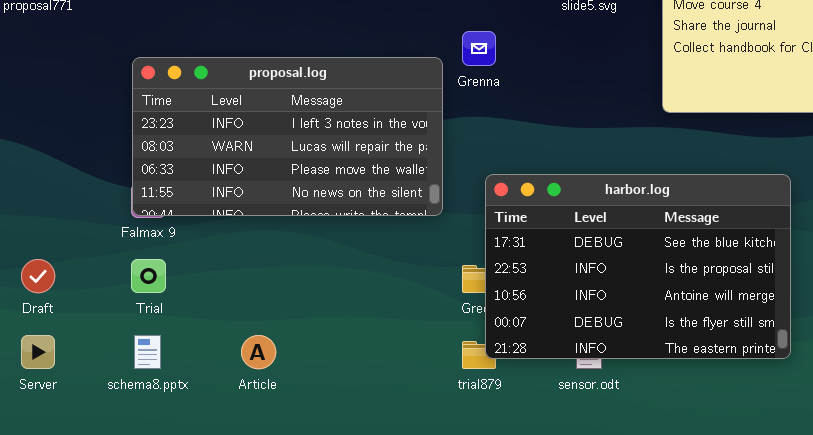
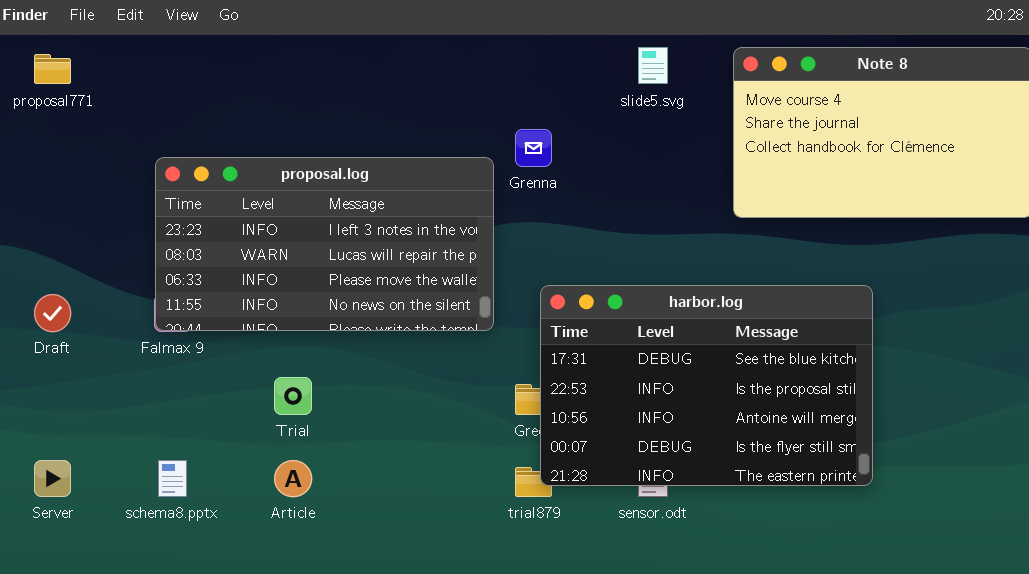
Draft: [21,259,55,293] -> [34,294,71,332], moved
Trial: [131,259,166,293] -> [274,377,312,415], moved

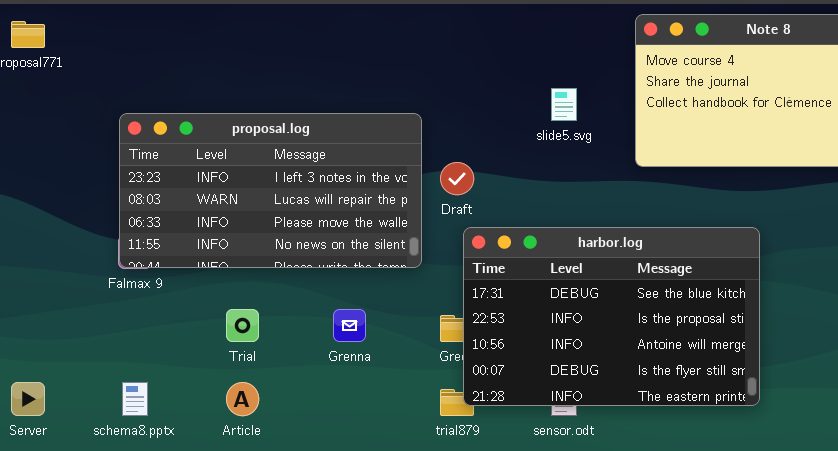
slide5.svg: [638,47,668,84] -> [551,88,577,121], moved
Grenna: [515,129,552,167] -> [333,309,366,342], moved
Draft: [34,294,71,332] -> [440,162,474,195], moved

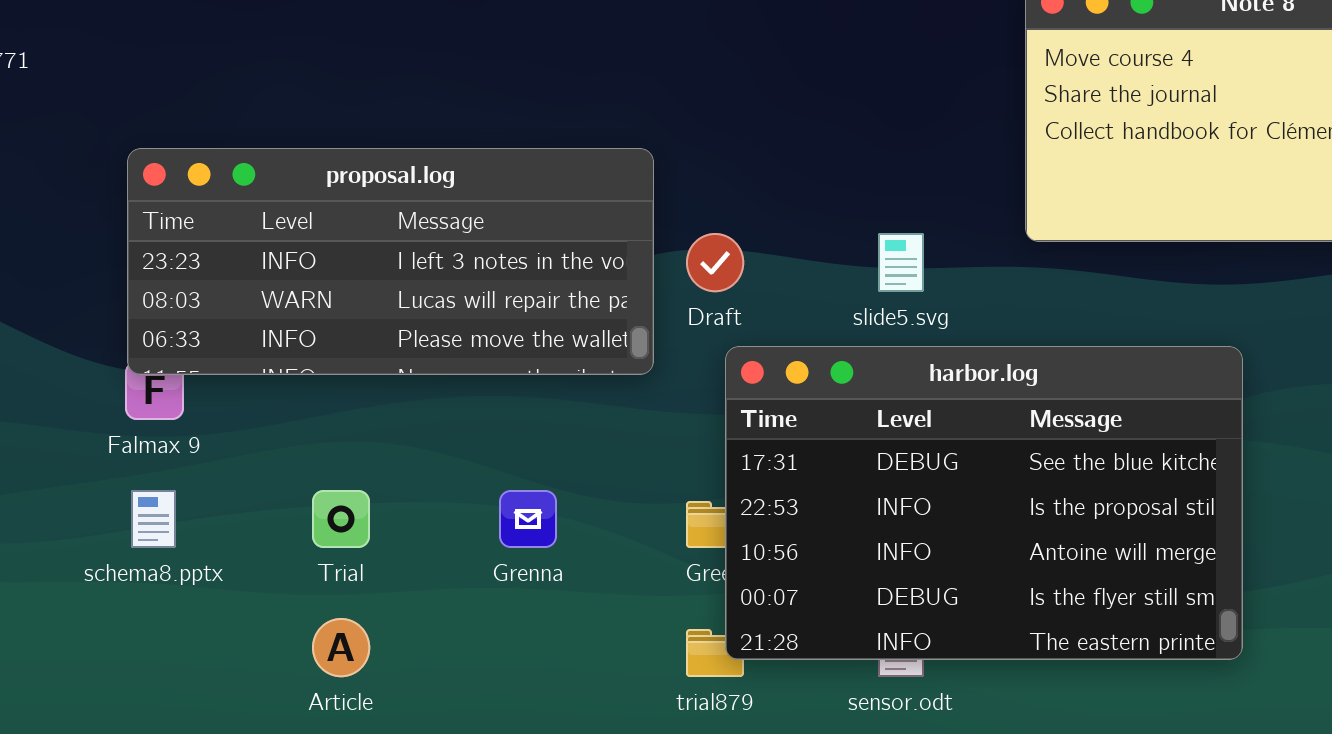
slide5.svg: [551,88,577,121] -> [878,233,924,292], moved
proposal.log: [119,113,422,268] -> [127,148,654,375], resized
schema8.pptx: [122,382,148,416] -> [131,490,176,548], moved

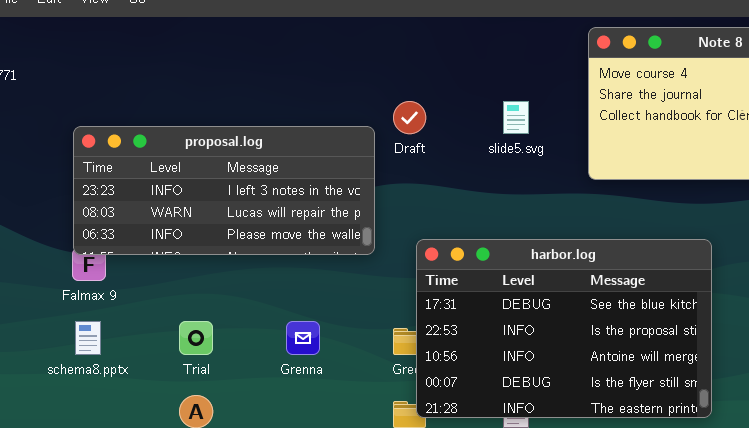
Draft: [686,233,744,292] -> [393,101,426,134], moved
slide5.svg: [878,233,924,292] -> [503,101,529,134], moved

